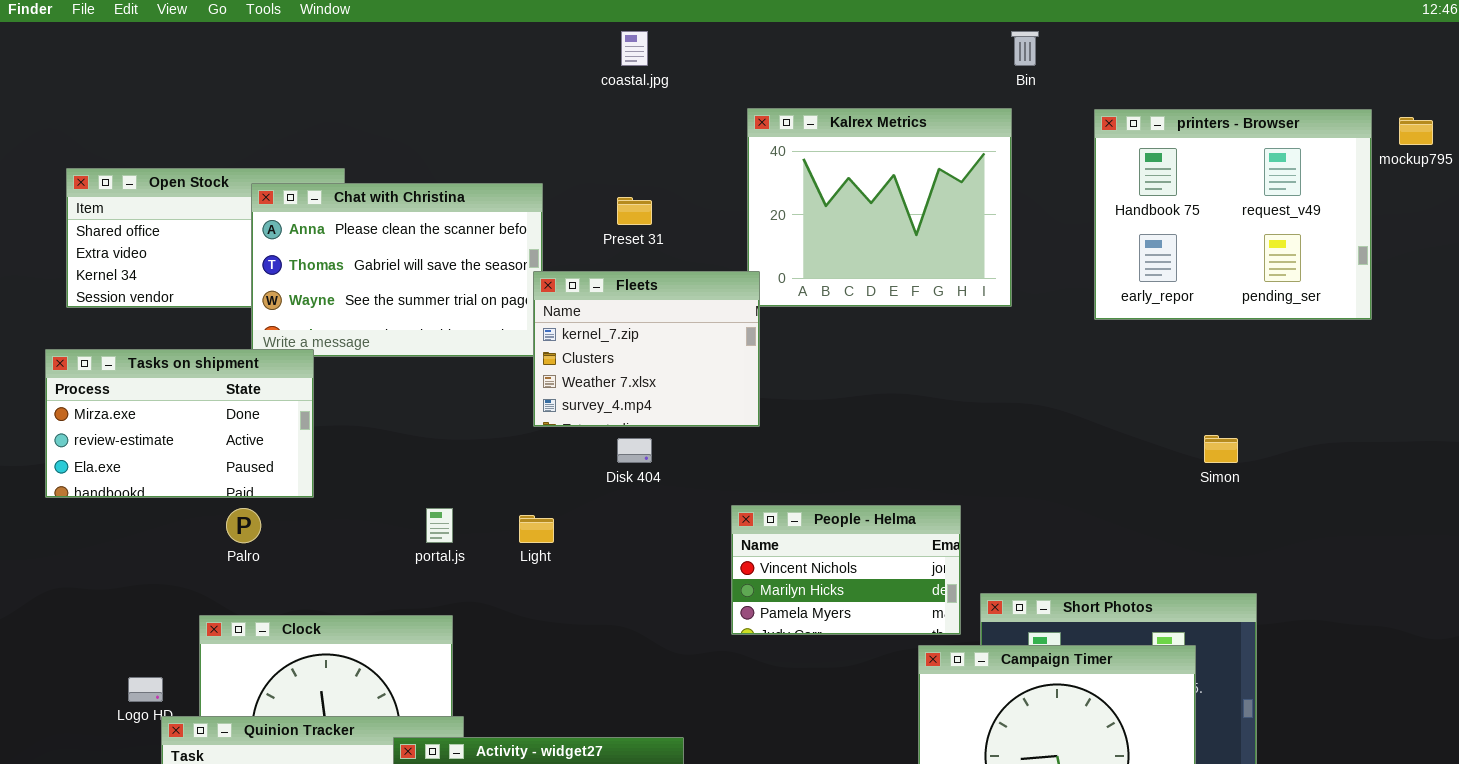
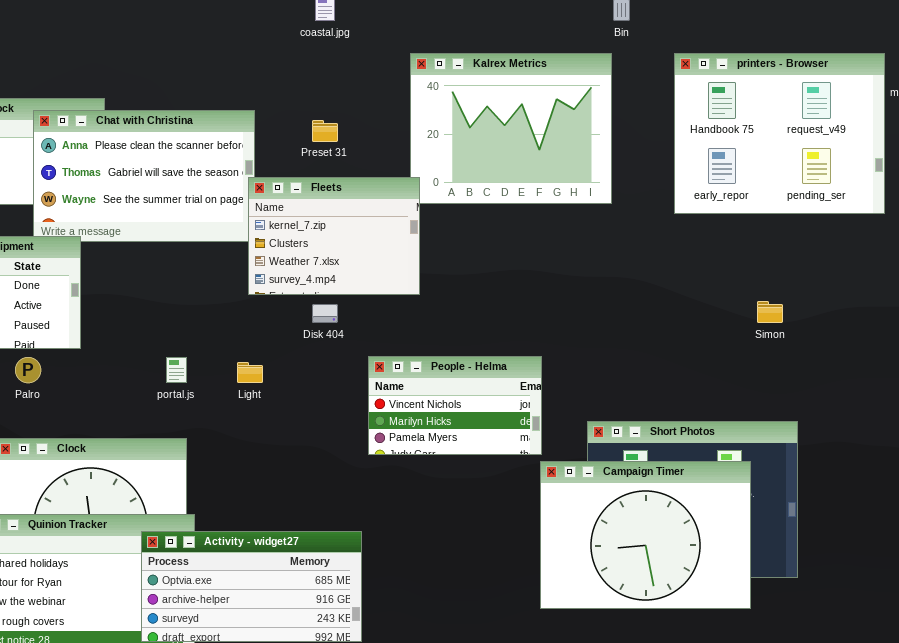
People - Helma: [731,505,961,635] -> [368,356,542,455], moved

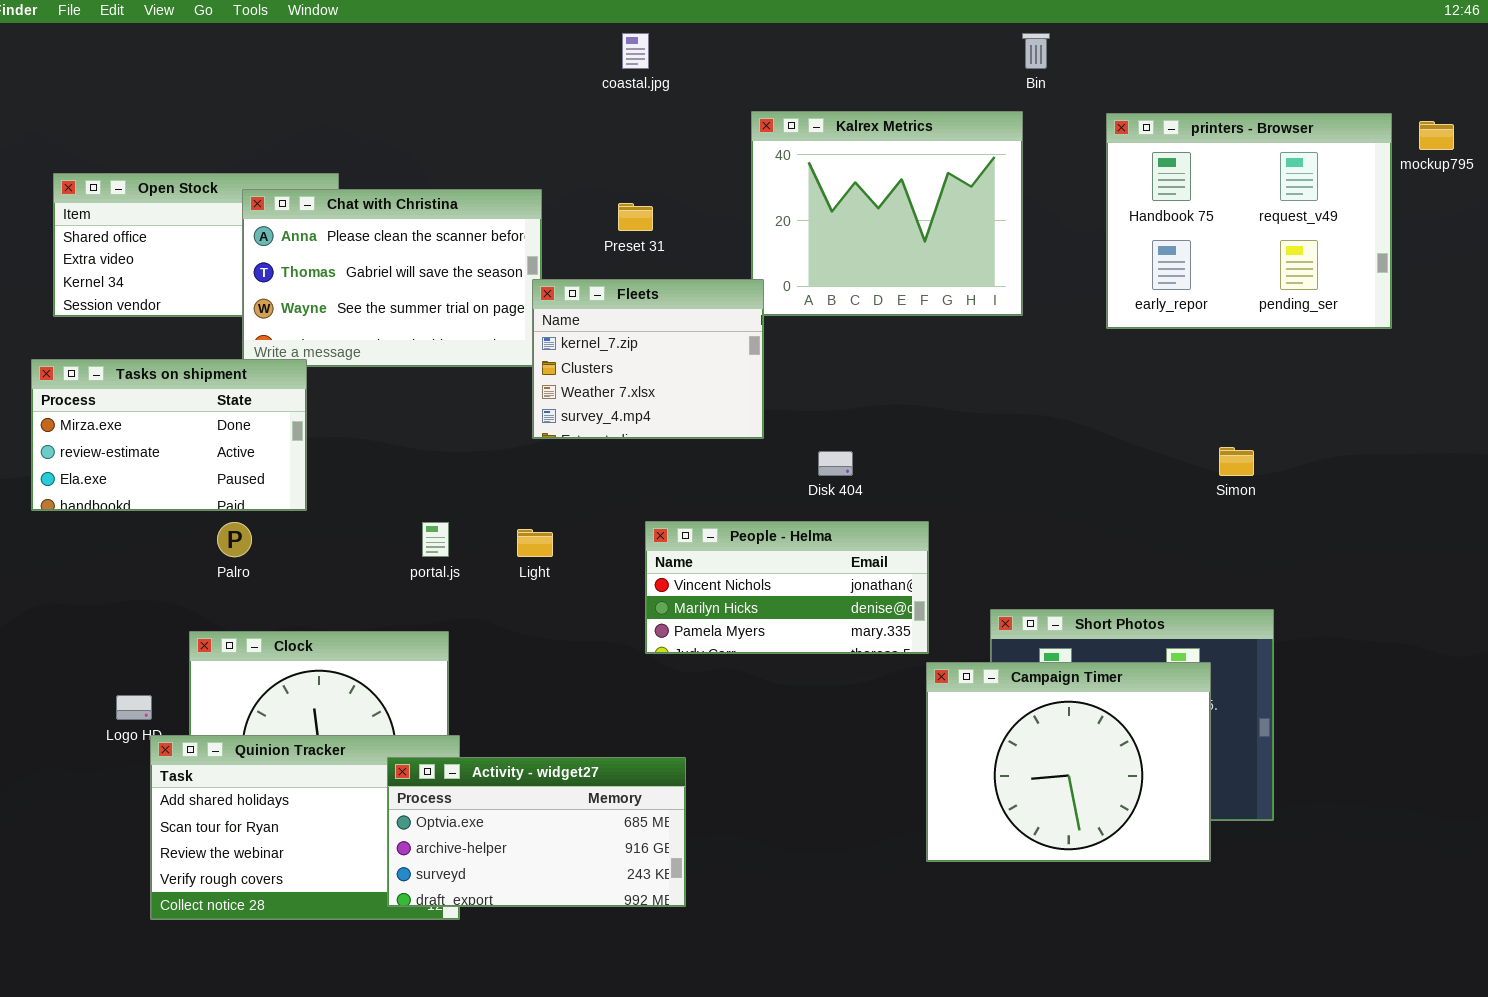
Disk 404: [312,304,338,323] -> [818,451,853,476], moved
People - Helma: [368,356,542,455] -> [645,521,929,654], resized

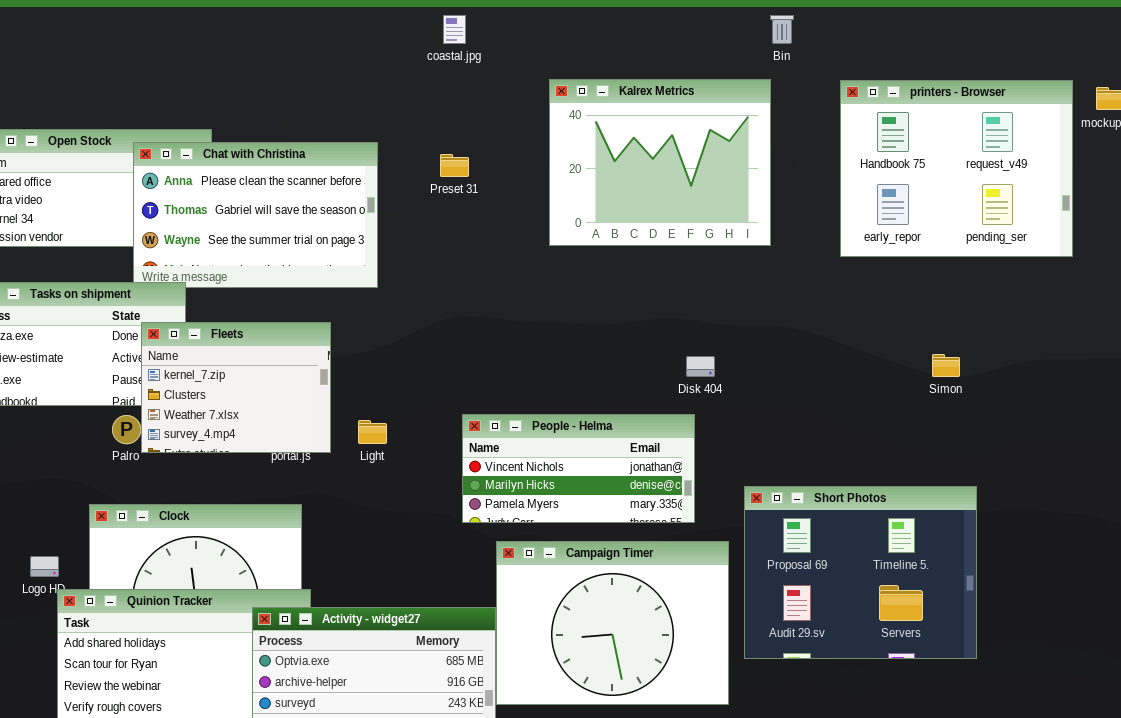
Fleets: [532,279,764,439] -> [141,322,331,453], moved
Disk 404: [818,451,853,476] -> [686,356,715,377], moved
Campaign Timer: [926,662,1211,862] -> [496,541,729,705], moved

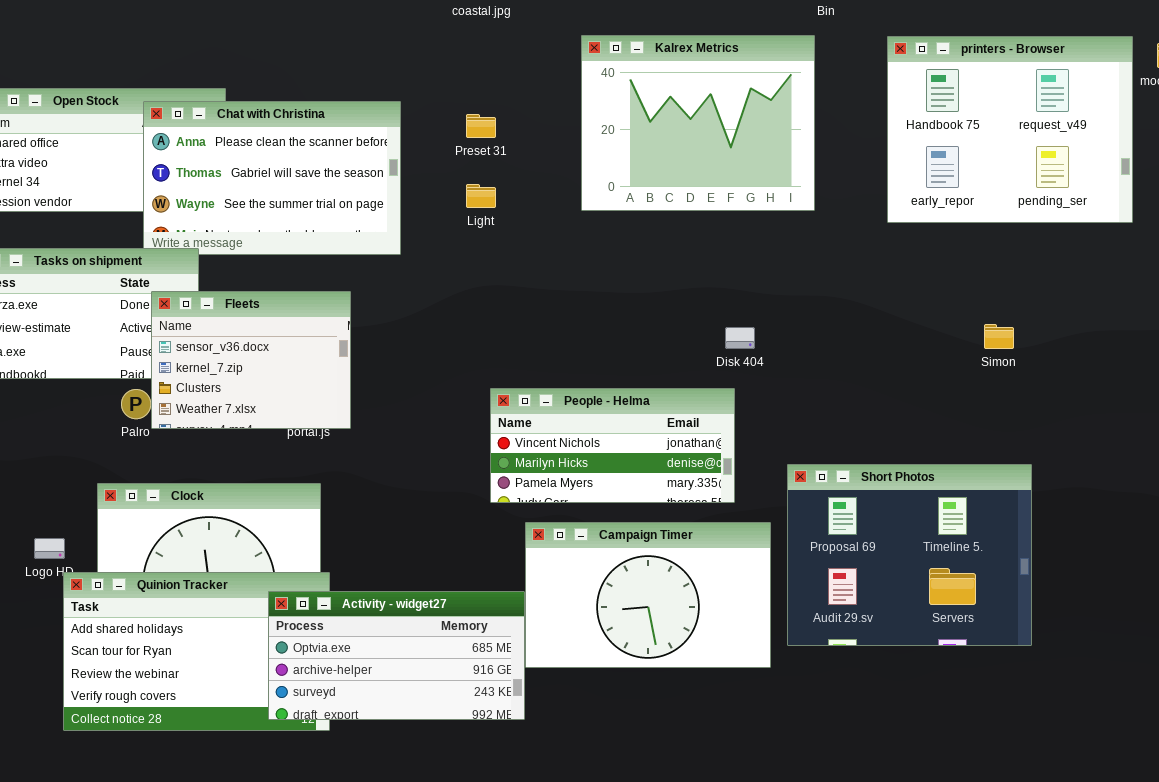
Fleets: [141,322,331,453] -> [151,291,351,429], scrolled up 1 row
Light: [358,420,387,444] -> [466,184,496,208], moved
Campaign Timer: [496,541,729,705] -> [525,522,771,668], resized

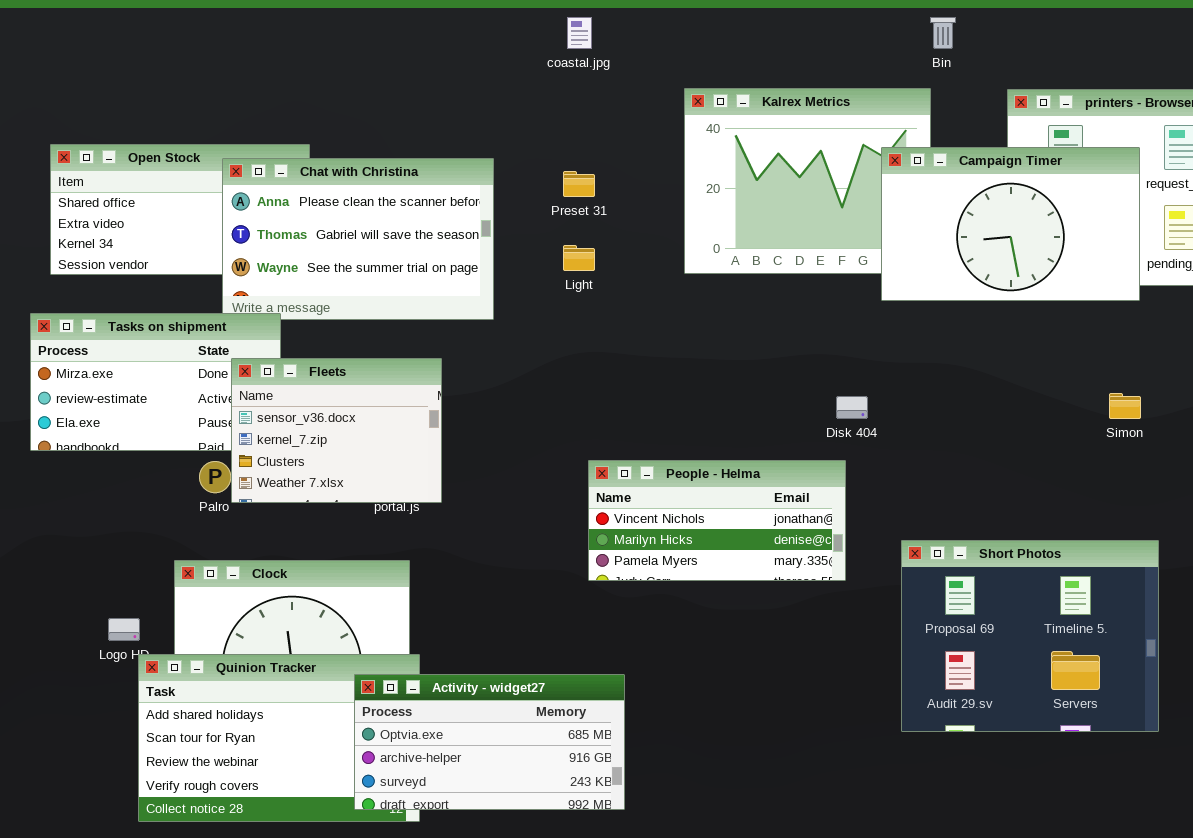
Campaign Timer: [525,522,771,668] -> [881,147,1140,301], moved

